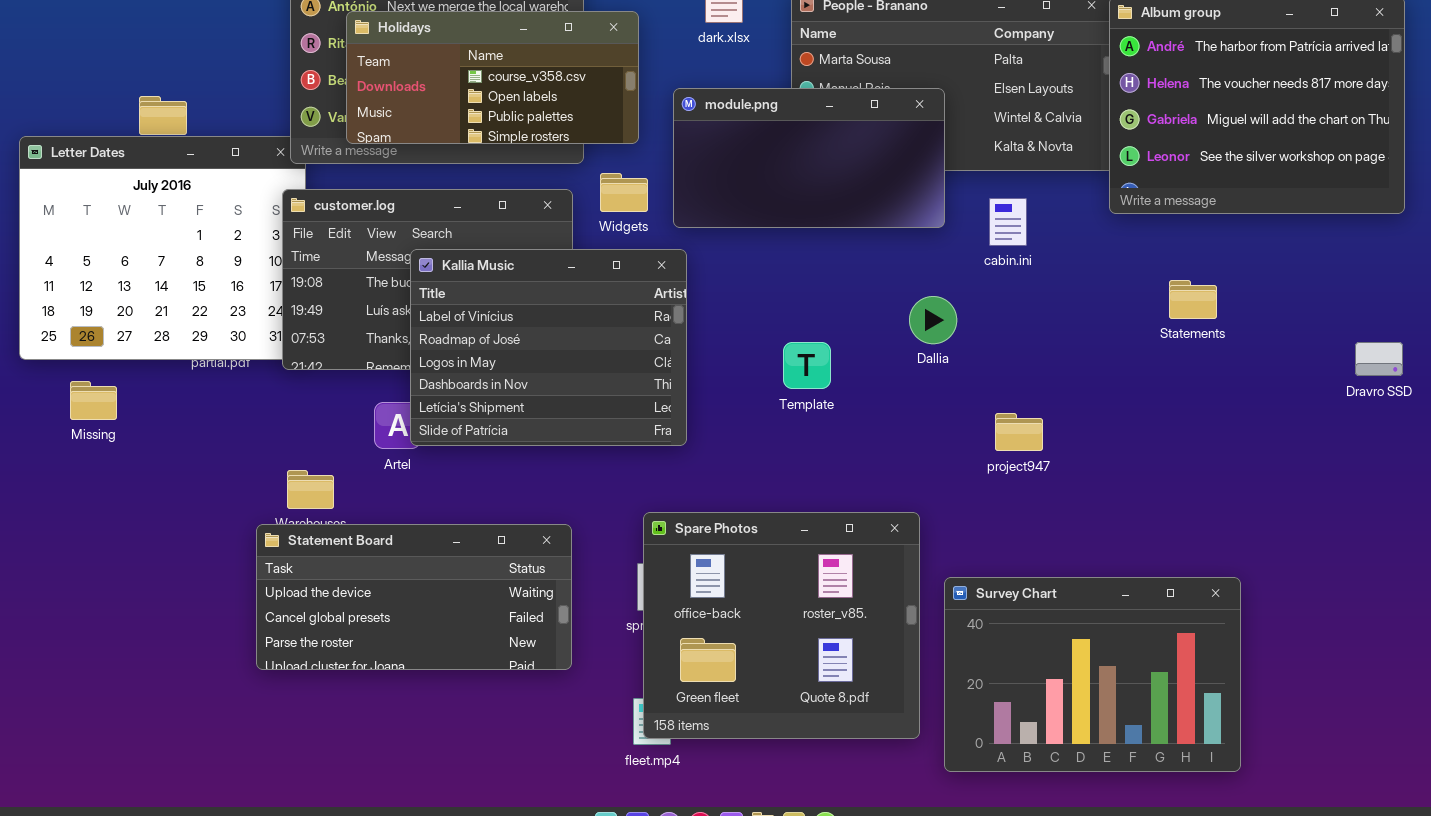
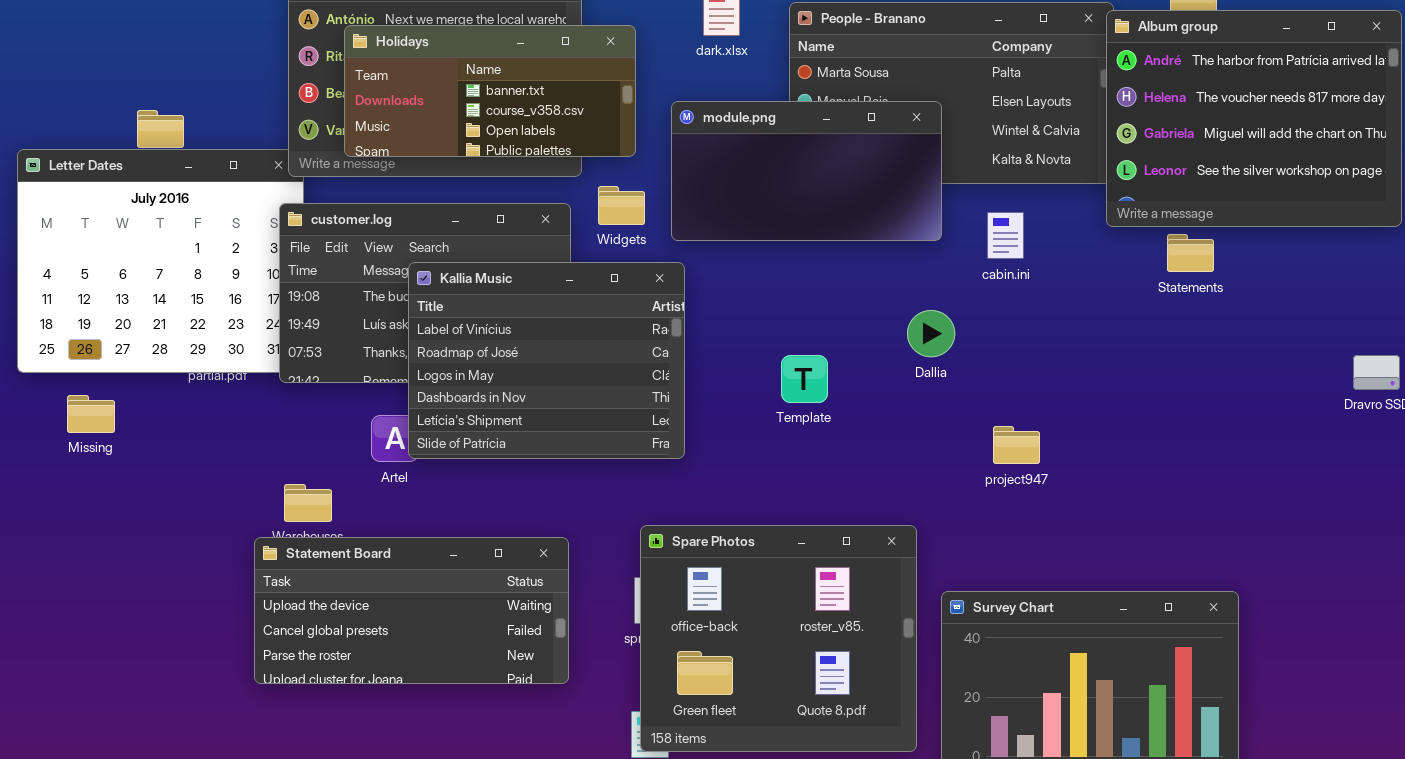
Holidays: [346,11,639,144] -> [344,25,636,157], scrolled up 1 row
Statements: [1169,280,1217,319] -> [1167,234,1214,272], moved

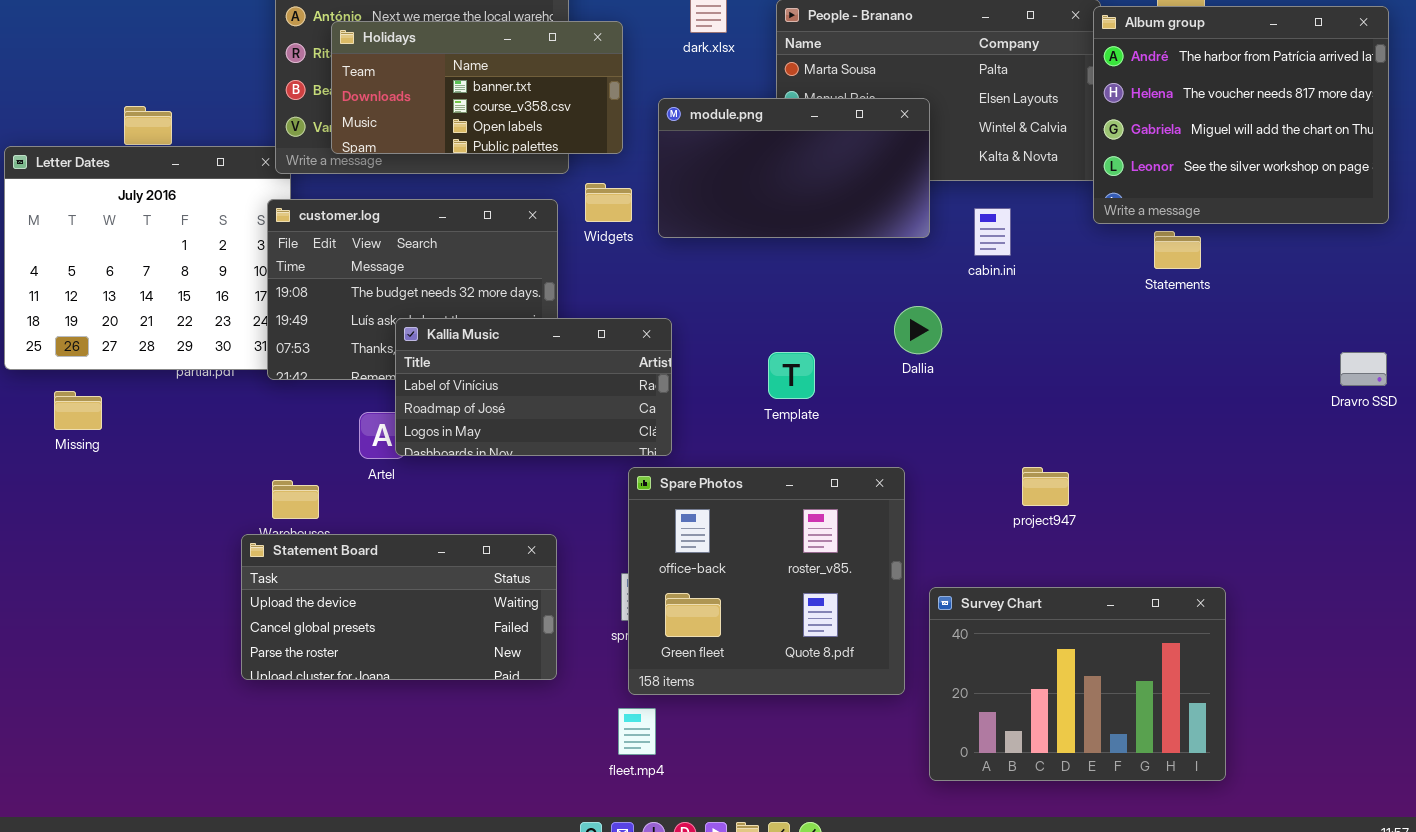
Kallia Music: [408,262,685,459] -> [395,318,672,456], resized
project947: [993,426,1040,464] -> [1022,467,1069,506], moved
Spare Photos: [640,525,917,752] -> [628,467,905,695], moved

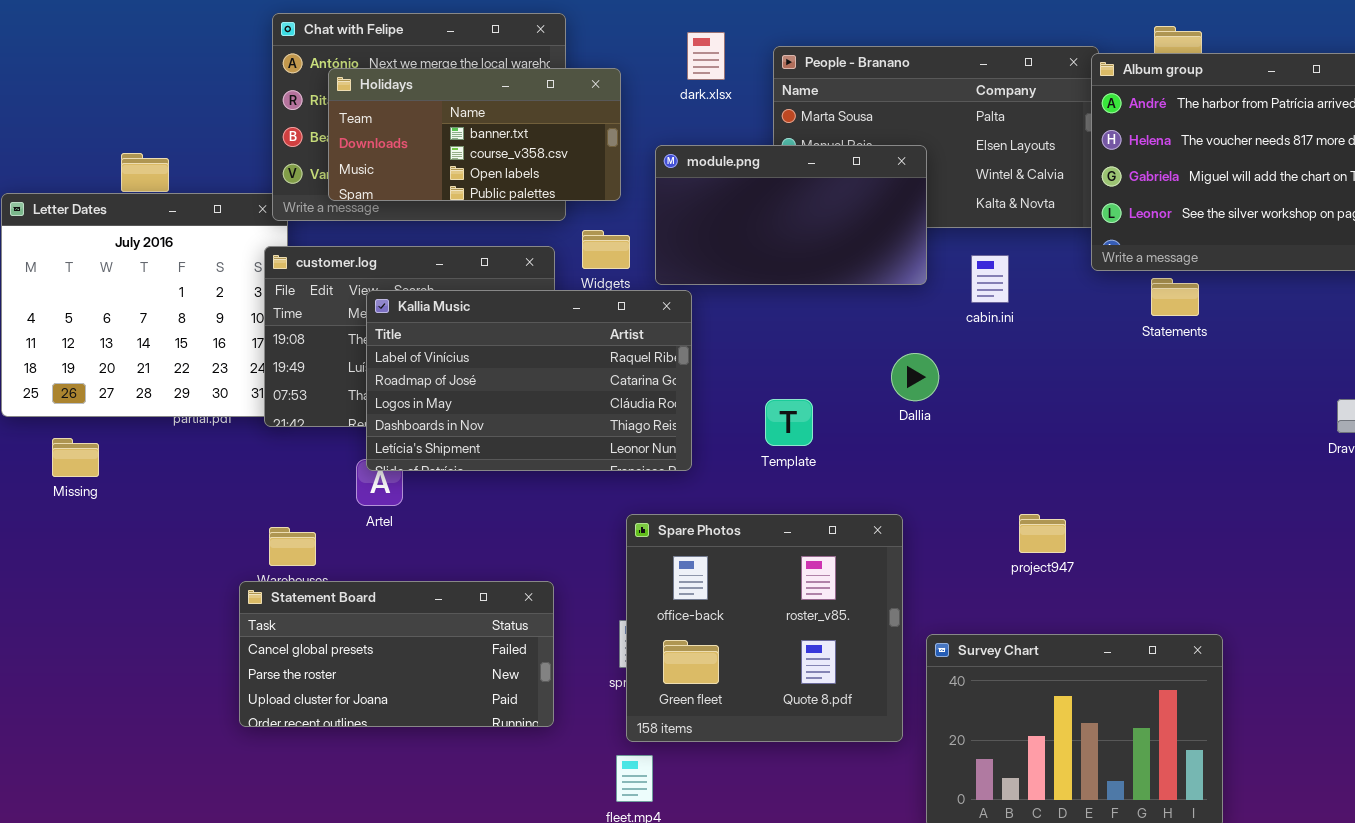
Kallia Music: [395,318,672,456] -> [366,290,692,471], moved, resized
Statement Board: [241,534,557,680] -> [239,581,554,727], scrolled down 1 row

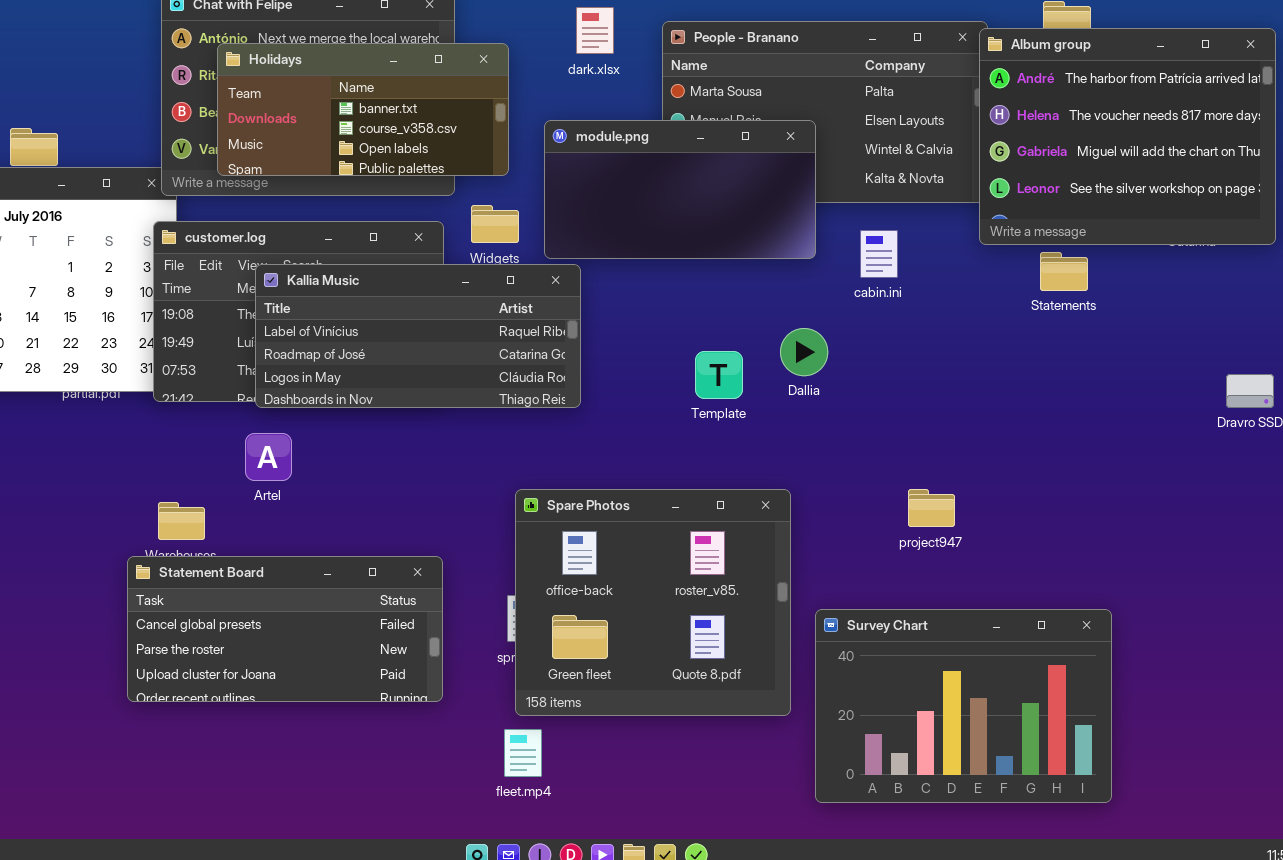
Kallia Music: [366,290,692,471] -> [255,264,581,408], resized
Template: [765,399,813,446] -> [695,351,743,399], moved

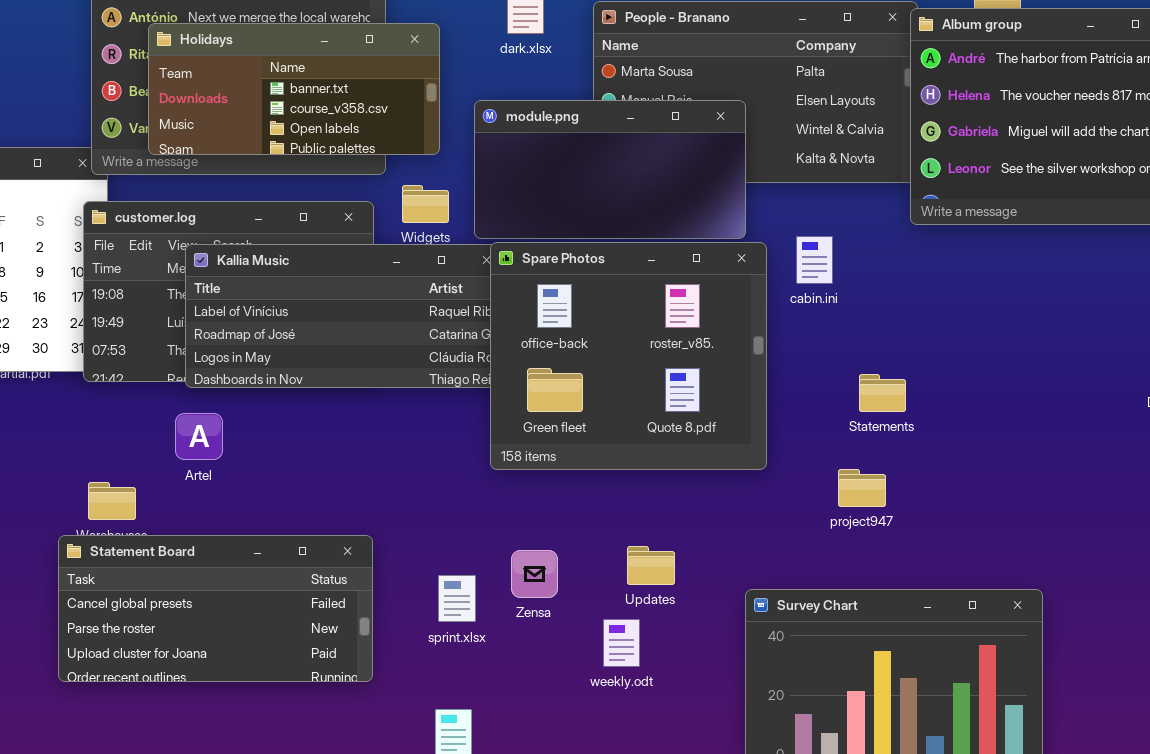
cabin.ini: [860,230,898,278] -> [796,236,833,284], moved
Statements: [1040,252,1088,291] -> [859,374,906,412], moved
Spare Photos: [515,489,791,716] -> [490,242,767,470], moved

